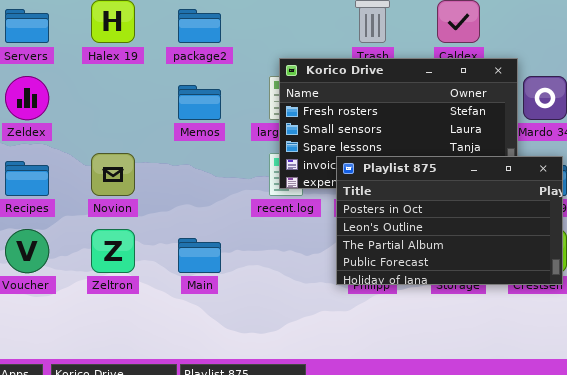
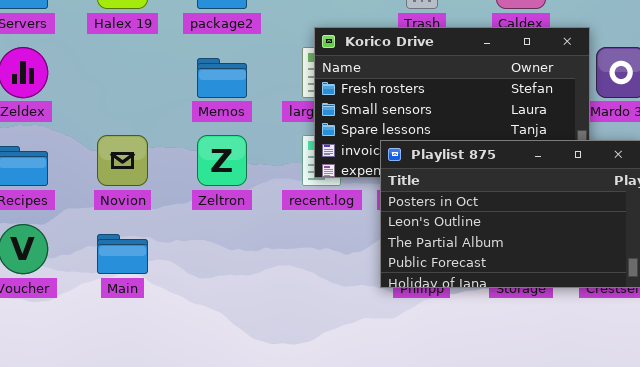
Zeltron: [91,229,135,273] -> [197,135,247,186], moved
Main: [178,238,221,273] -> [97,234,148,274], moved

